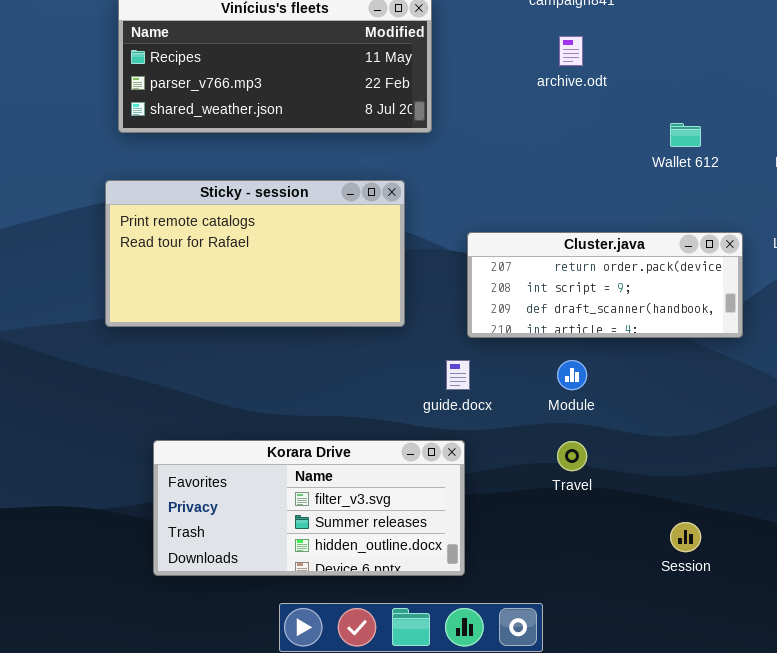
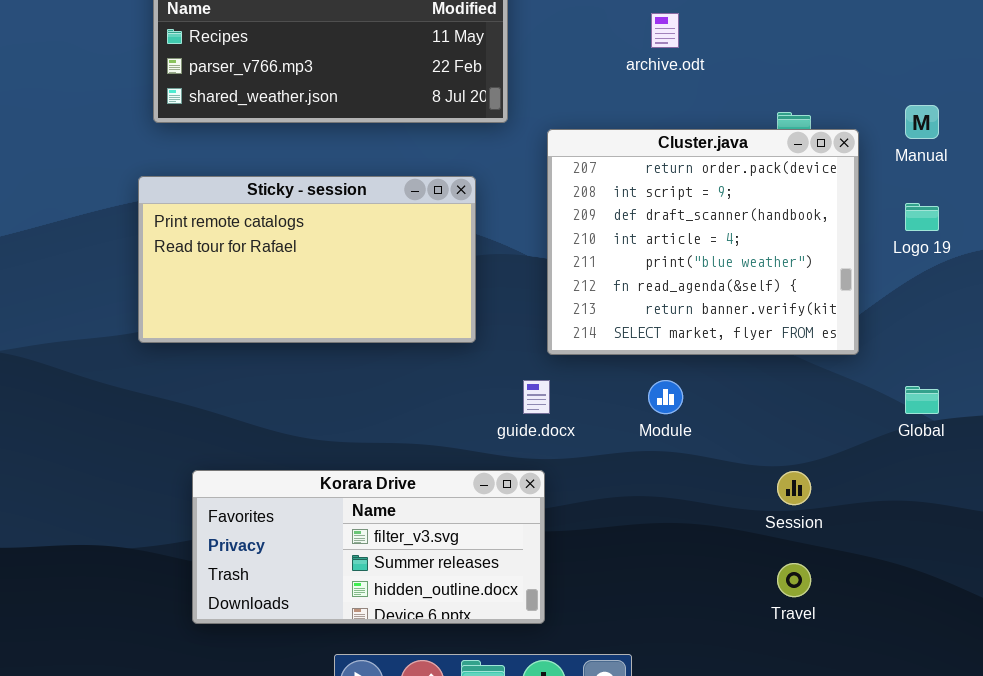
Cluster.java: [467,232,743,338] -> [547,129,859,355], resized
Travel: [557,441,587,471] -> [777,563,811,597], moved
Session: [670,522,701,552] -> [777,471,811,505], moved

